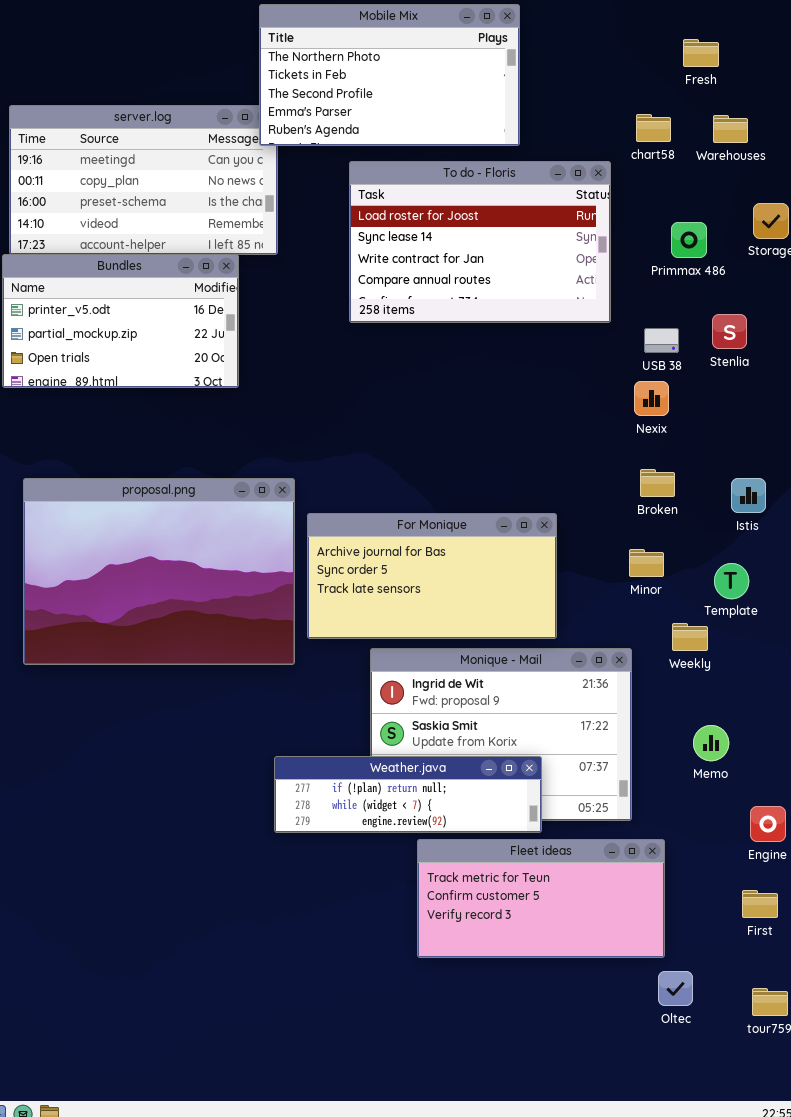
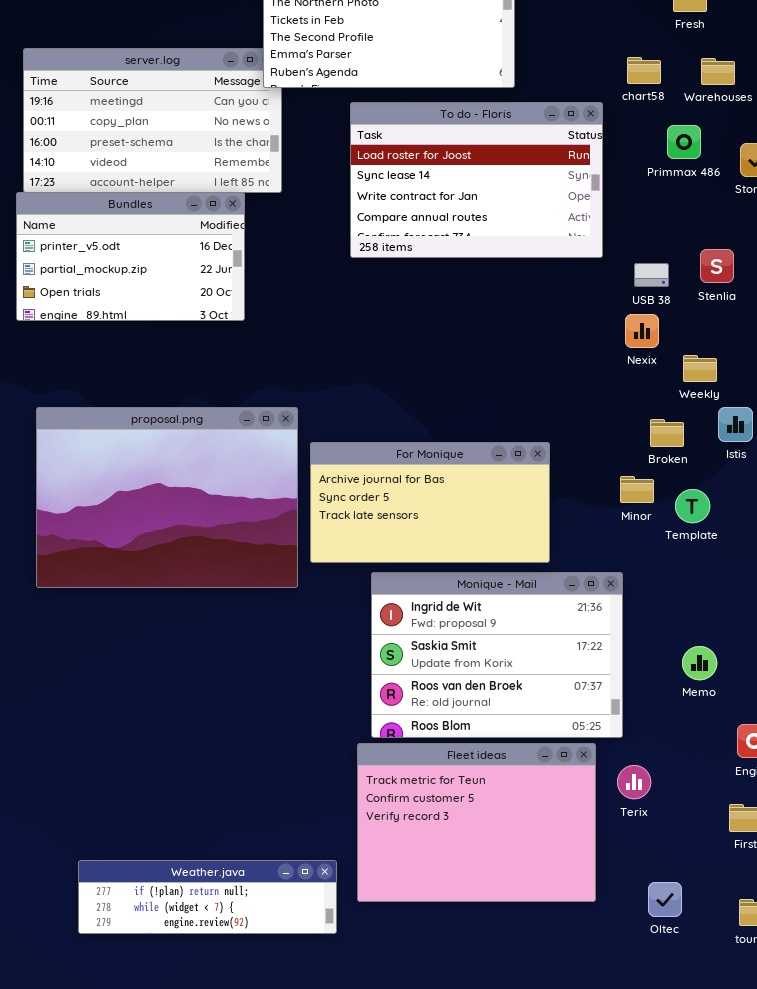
Primmax 486: [671,222,707,258] -> [667,125,701,159], moved
Broken: [640,469,675,497] -> [650,419,684,447], moved
Template: [714,563,749,599] -> [675,489,710,523], moved
Weekly: [672,623,708,651] -> [683,355,717,382], moved
Weather.java: [274,756,542,833] -> [78,860,337,934], moved
Fleet ideas: [417,839,665,958] -> [357,743,596,902], moved, resized

